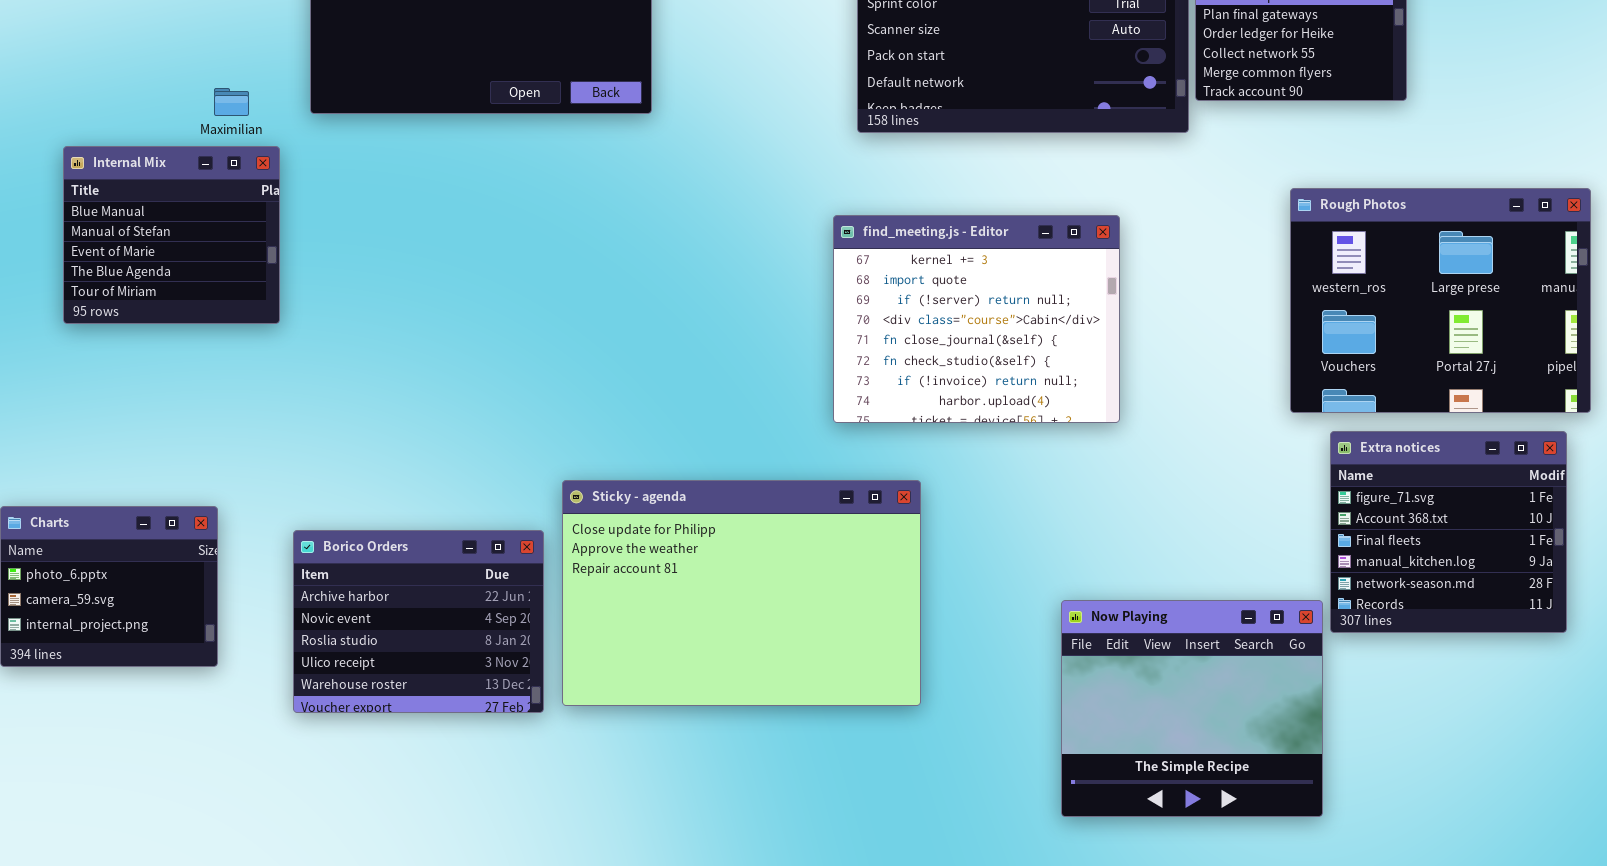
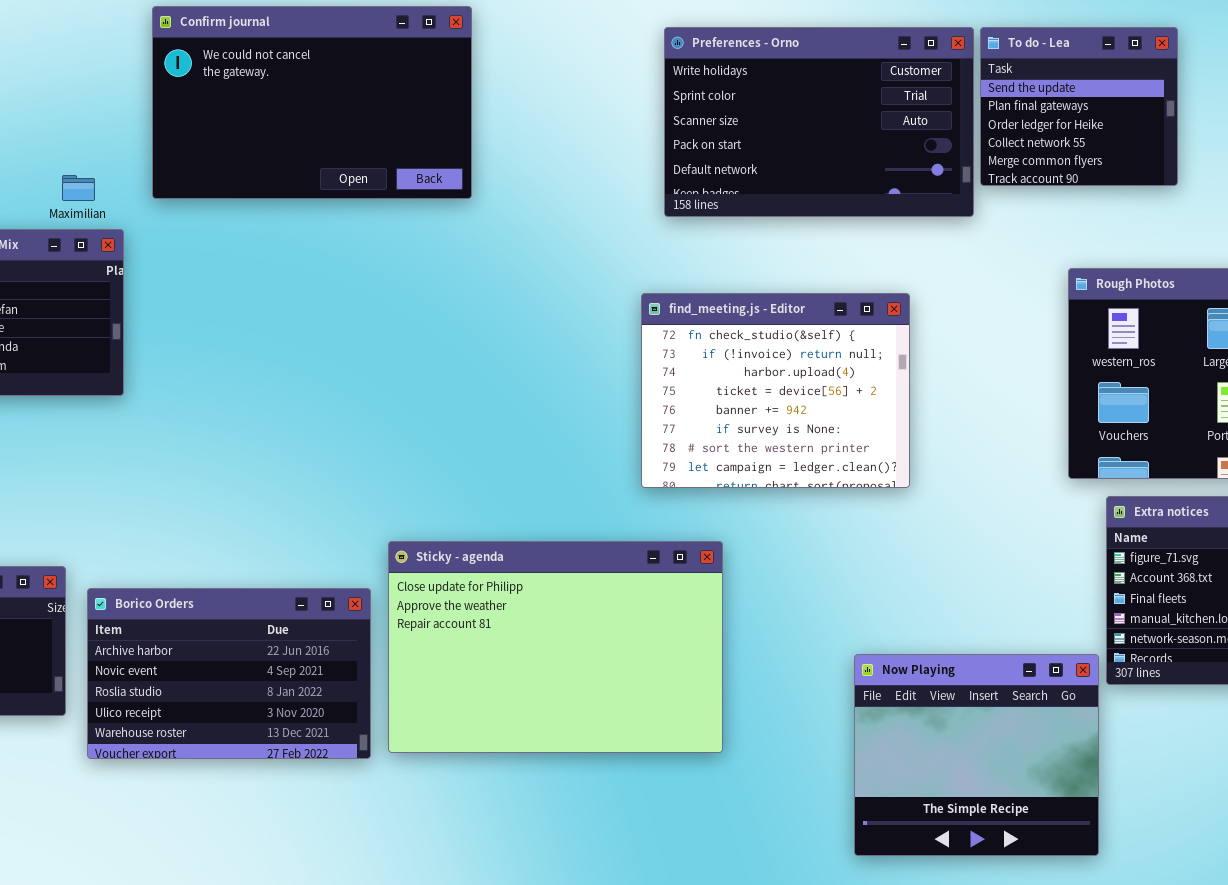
find_meeting.js - Editor: [833,215,1120,423] -> [641,293,910,488], scrolled down 5 rows
Borico Orders: [293,530,544,713] -> [87,588,371,759], resized

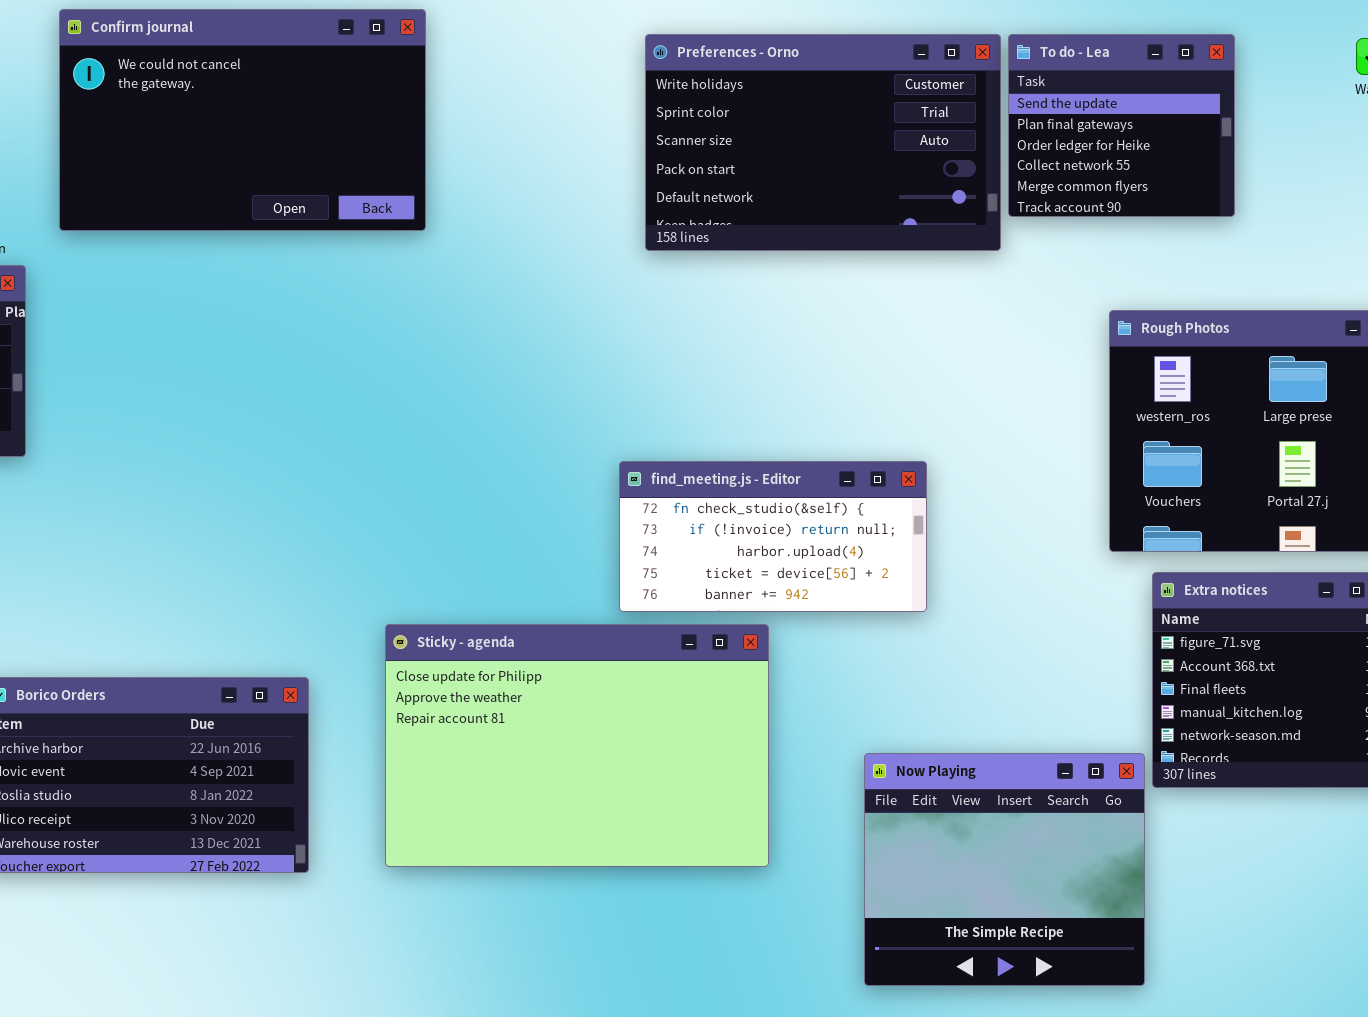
find_meeting.js - Editor: [641,293,910,488] -> [619,461,927,612], moved, resized
Sticky - agenda: [388,541,723,753] -> [385,624,769,867], moved

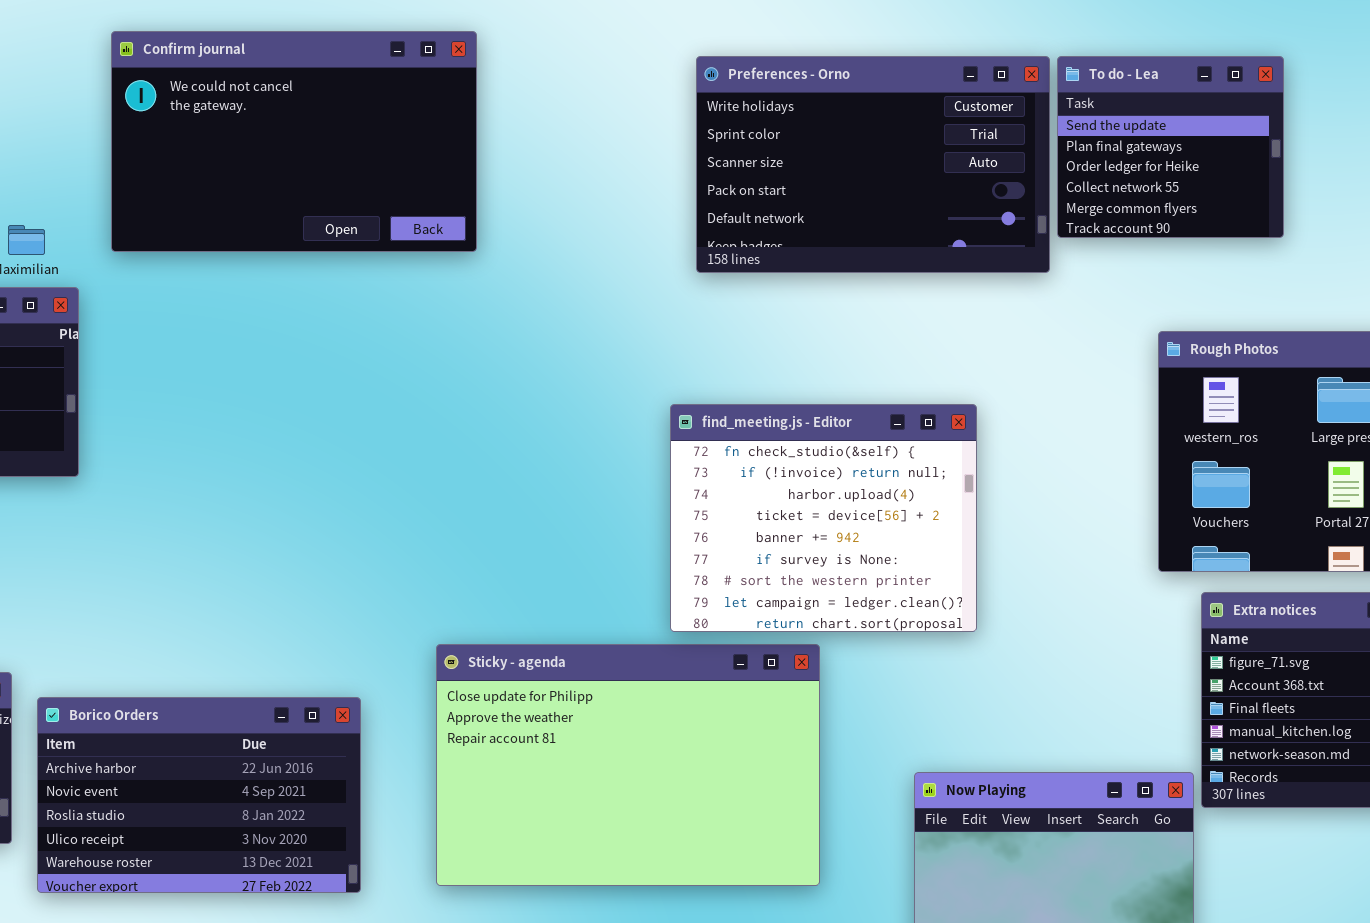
find_meeting.js - Editor: [619,461,927,612] -> [670,404,977,632], resized

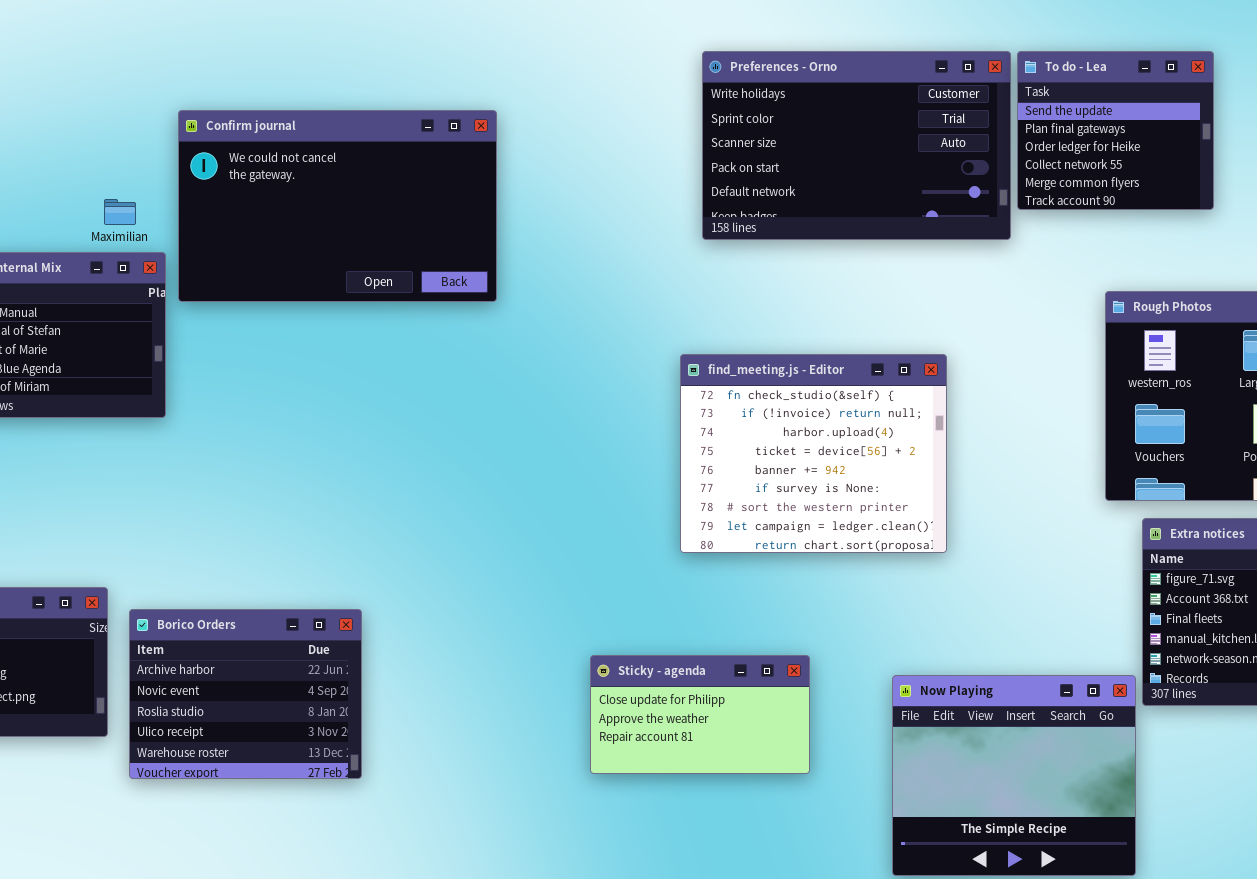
Confirm journal: [111,31,477,252] -> [178,110,497,302], moved
Sticky - agenda: [436,644,820,886] -> [590,655,810,774], resized
Borico Orders: [37,697,361,893] -> [129,609,362,779], resized

